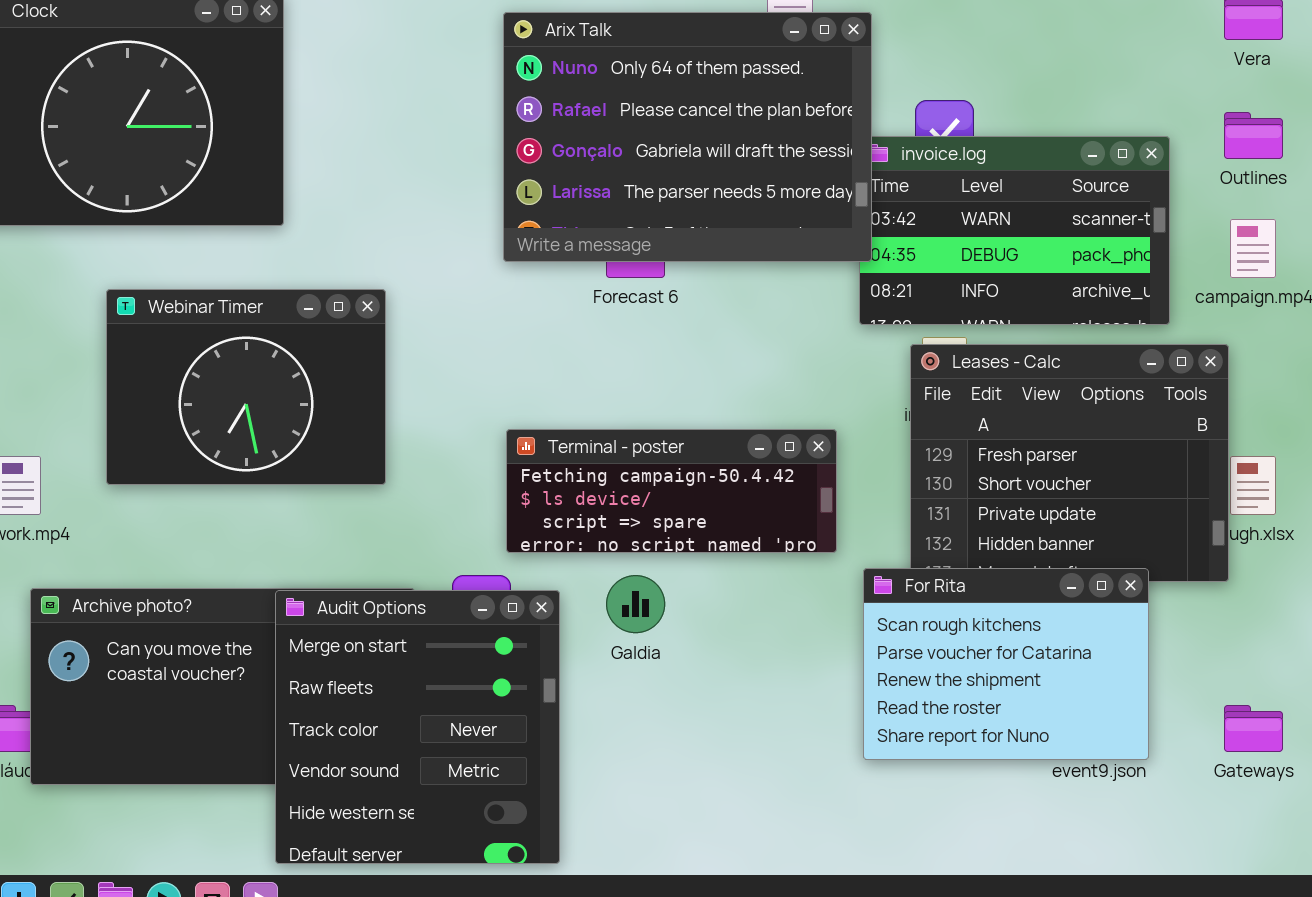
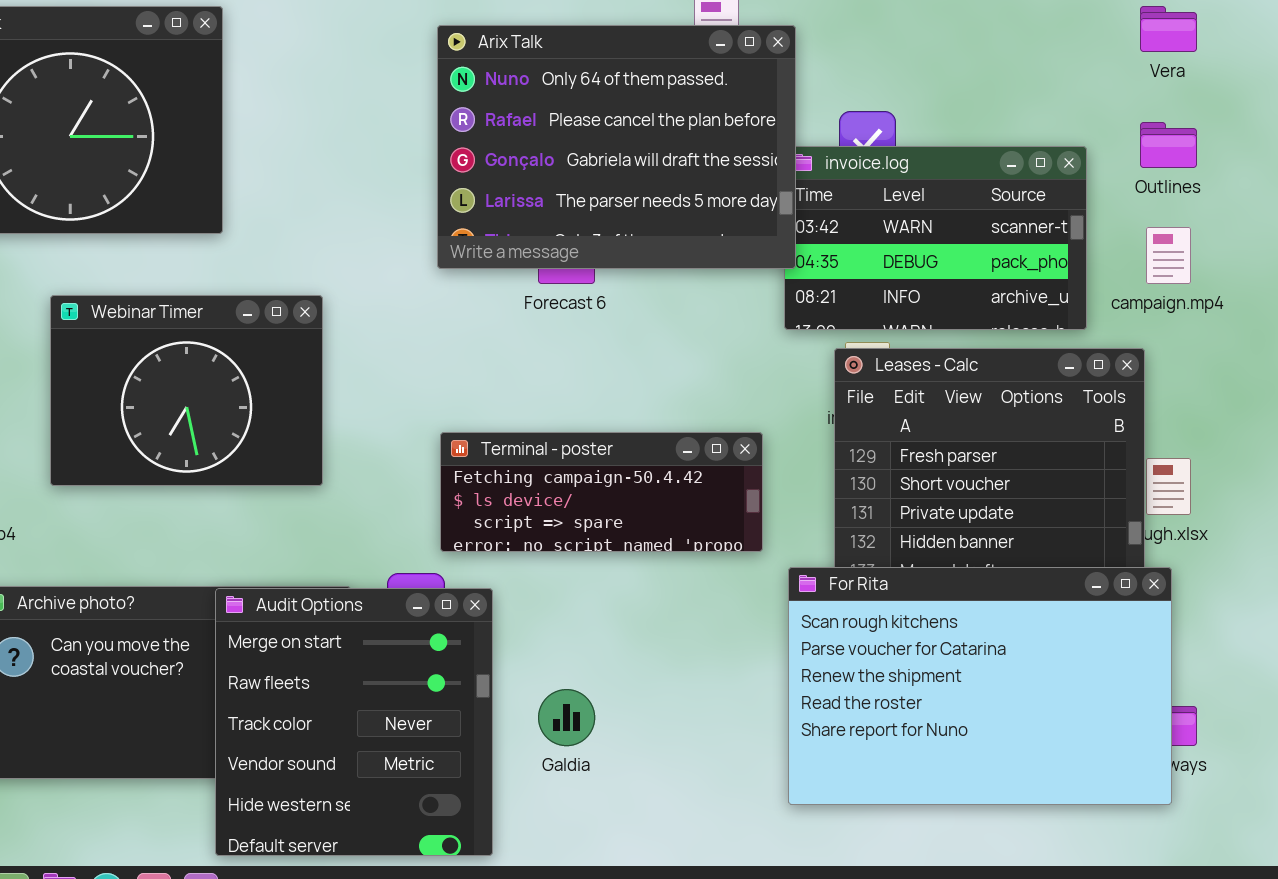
For Rita: [863,568,1149,760] -> [788,567,1172,805], resized
Galdia: [606,575,665,633] -> [538,689,595,746], moved

